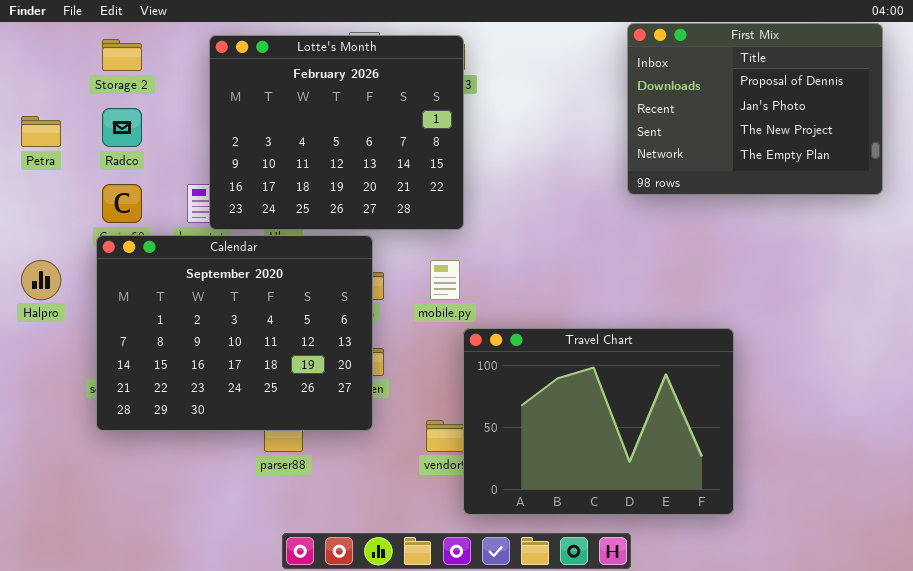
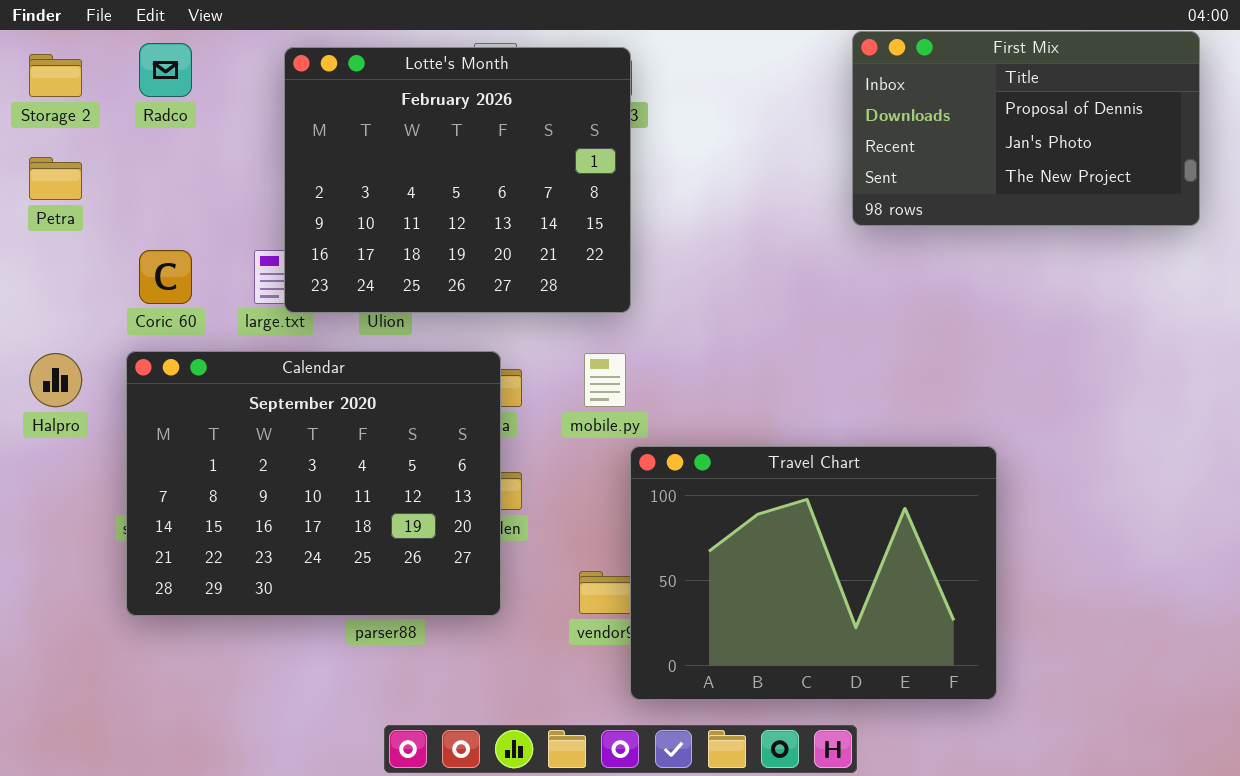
First Mix: [627,23,883,195] -> [852,31,1200,226], resized
Storage 2: [102,39,142,71] -> [29,54,82,97], moved
Radco: [102,108,142,147] -> [139,43,192,97], moved
Calendar: [96,235,373,431] -> [126,351,501,616], moved

